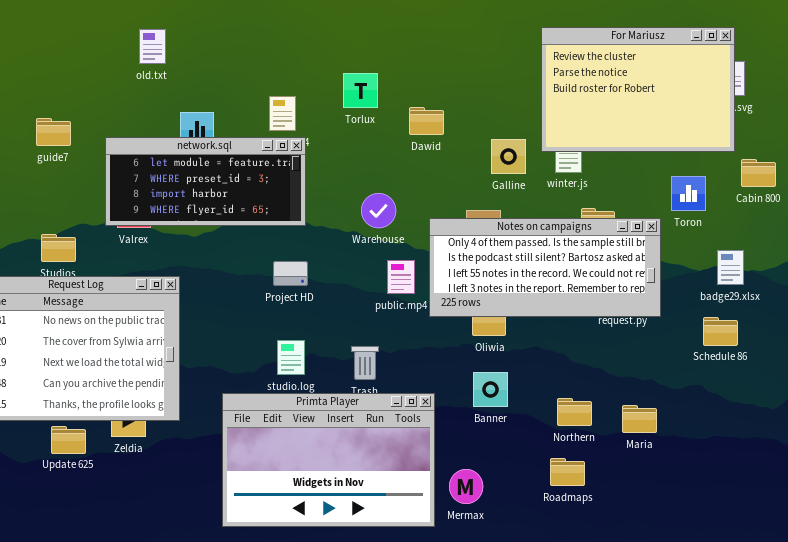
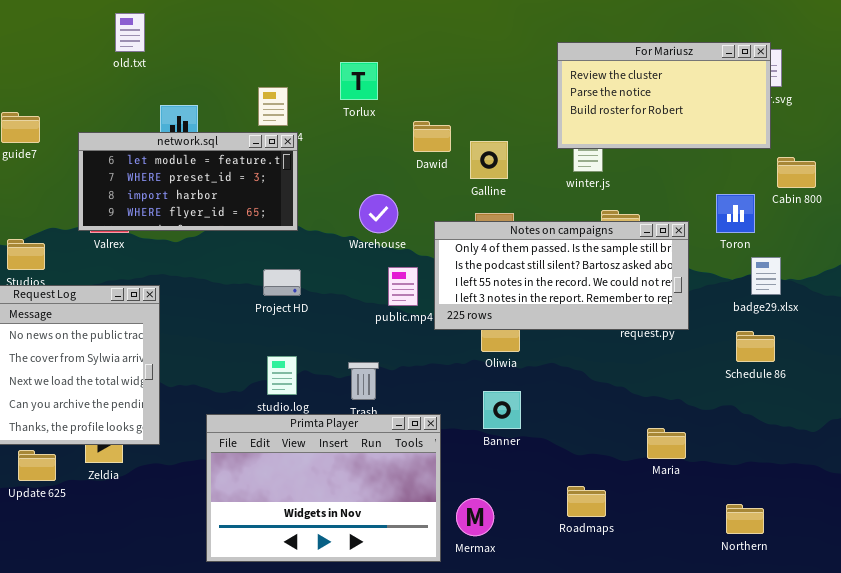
For Mariusz: [541,27,735,152] -> [557,42,771,149], resized
Dawid: [409,107,444,135] -> [413,121,451,152], moved
Galline: [491,139,526,174] -> [470,141,508,179], moved
Toron: [671,176,706,211] -> [716,194,755,233], moved
Northern: [557,398,592,426] -> [726,504,764,534], moved

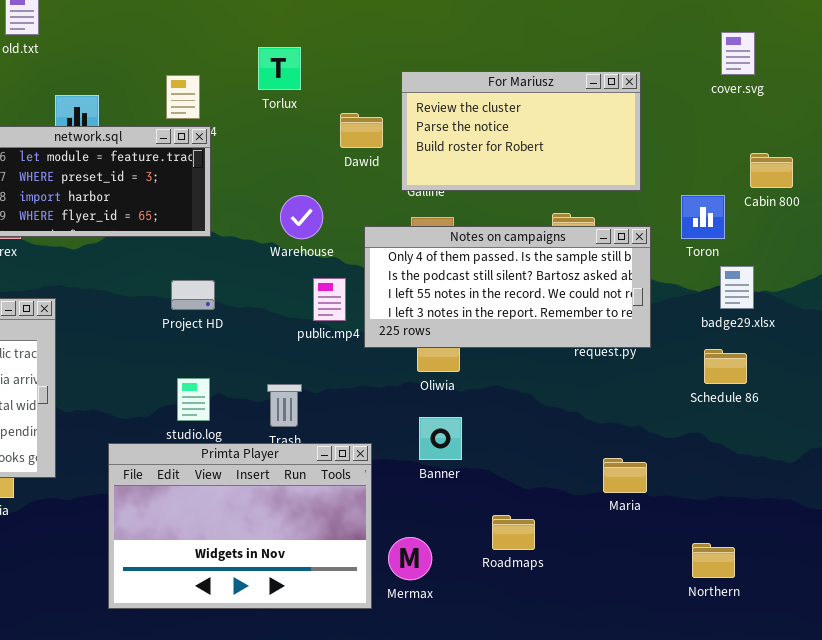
For Mariusz: [557,42,771,149] -> [401,71,641,191], moved
Roadmaps: [567,486,606,517] -> [492,515,535,550], moved

